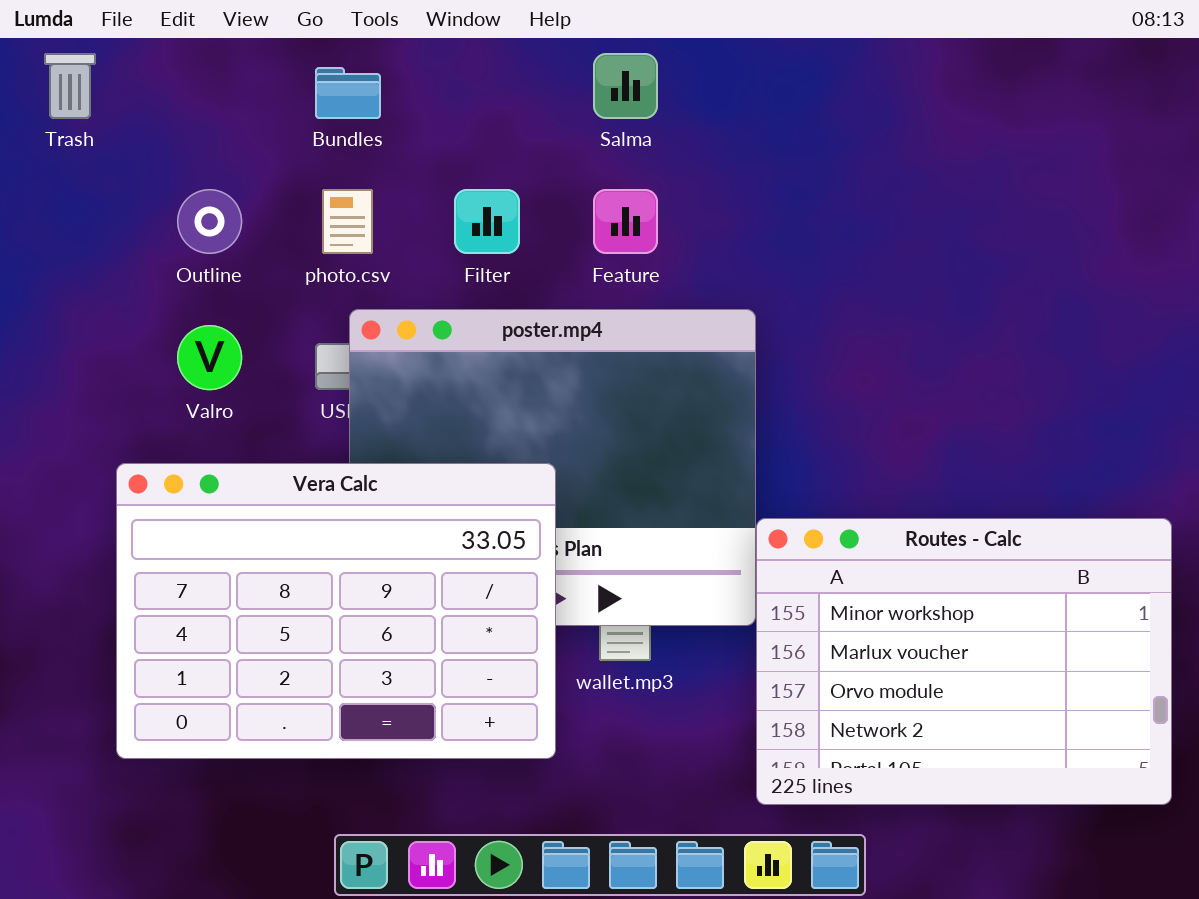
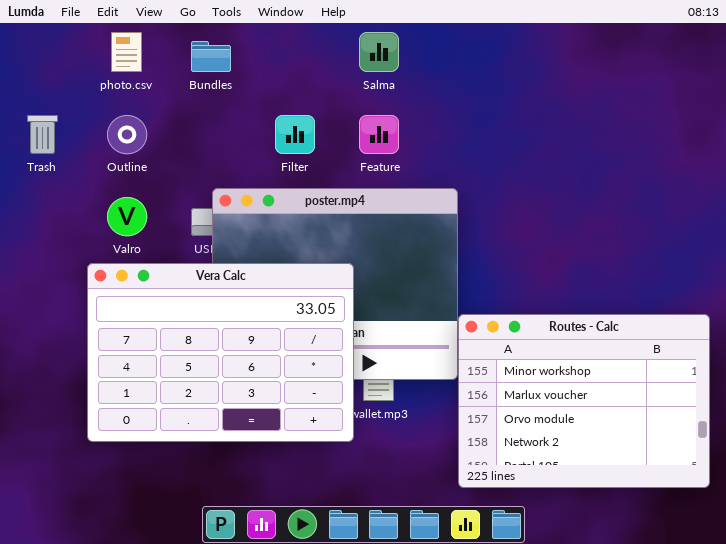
Trash: [44,53,96,119] -> [27,115,58,154], moved
photo.csv: [322,189,373,254] -> [111,32,142,72], moved
Vera Calc: [116,463,556,759] -> [87,263,354,442], moved

